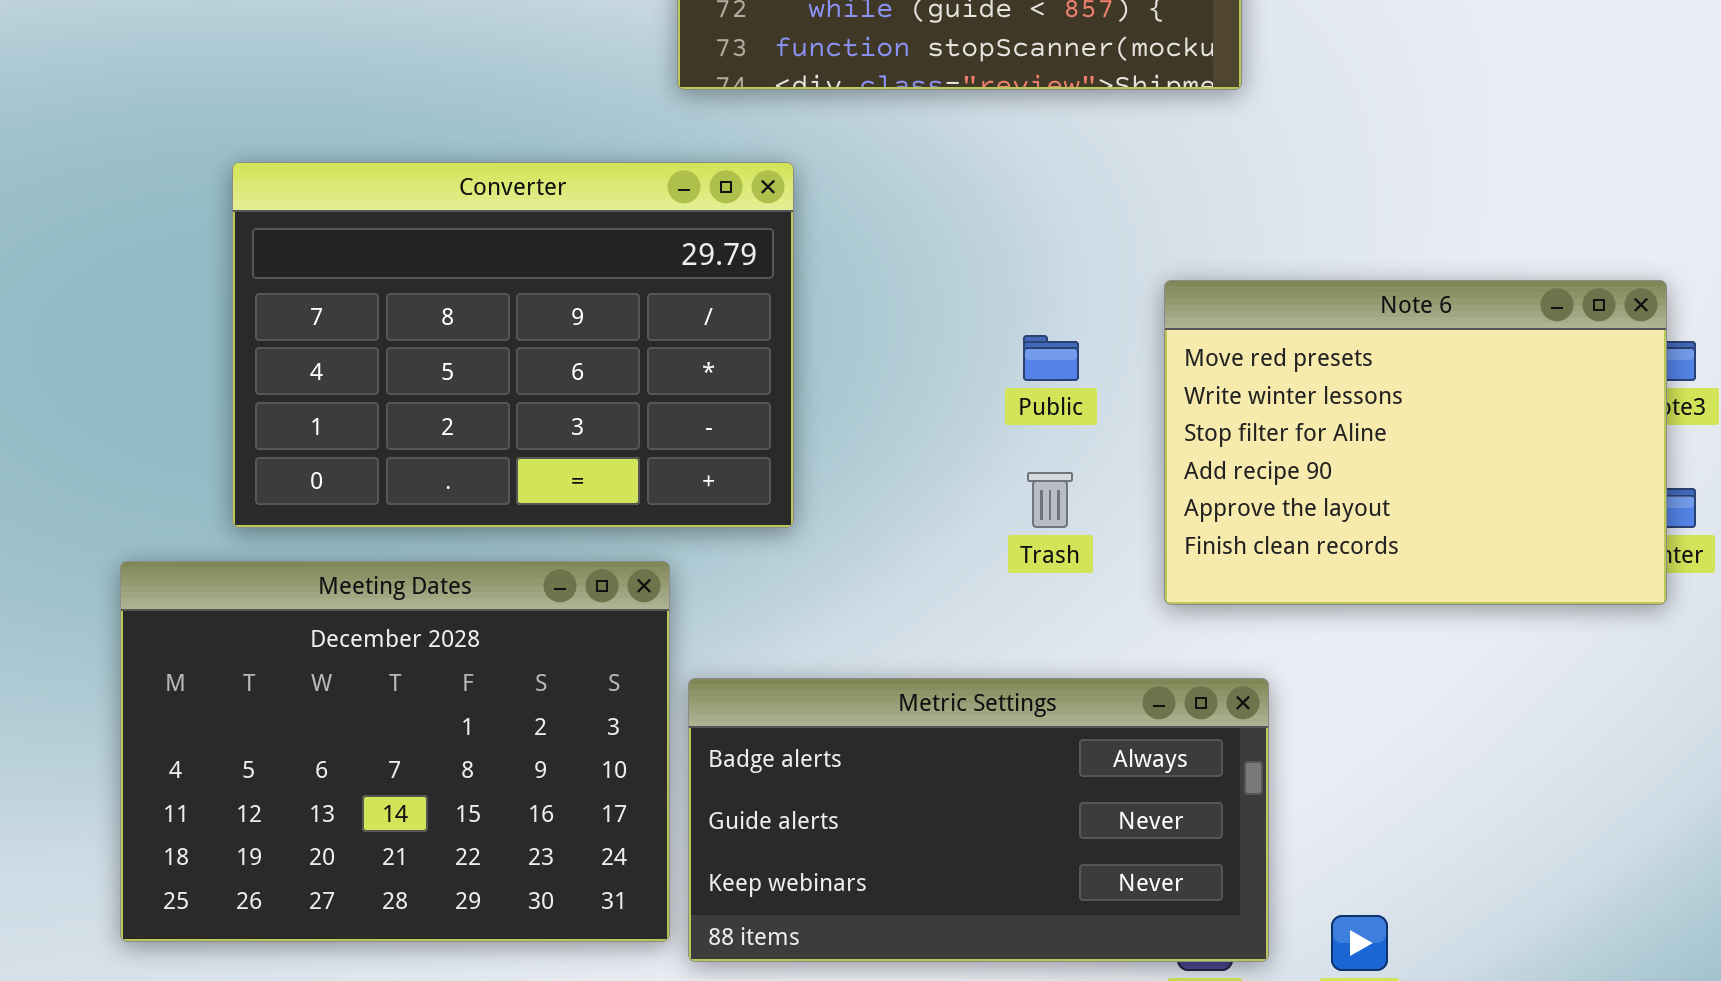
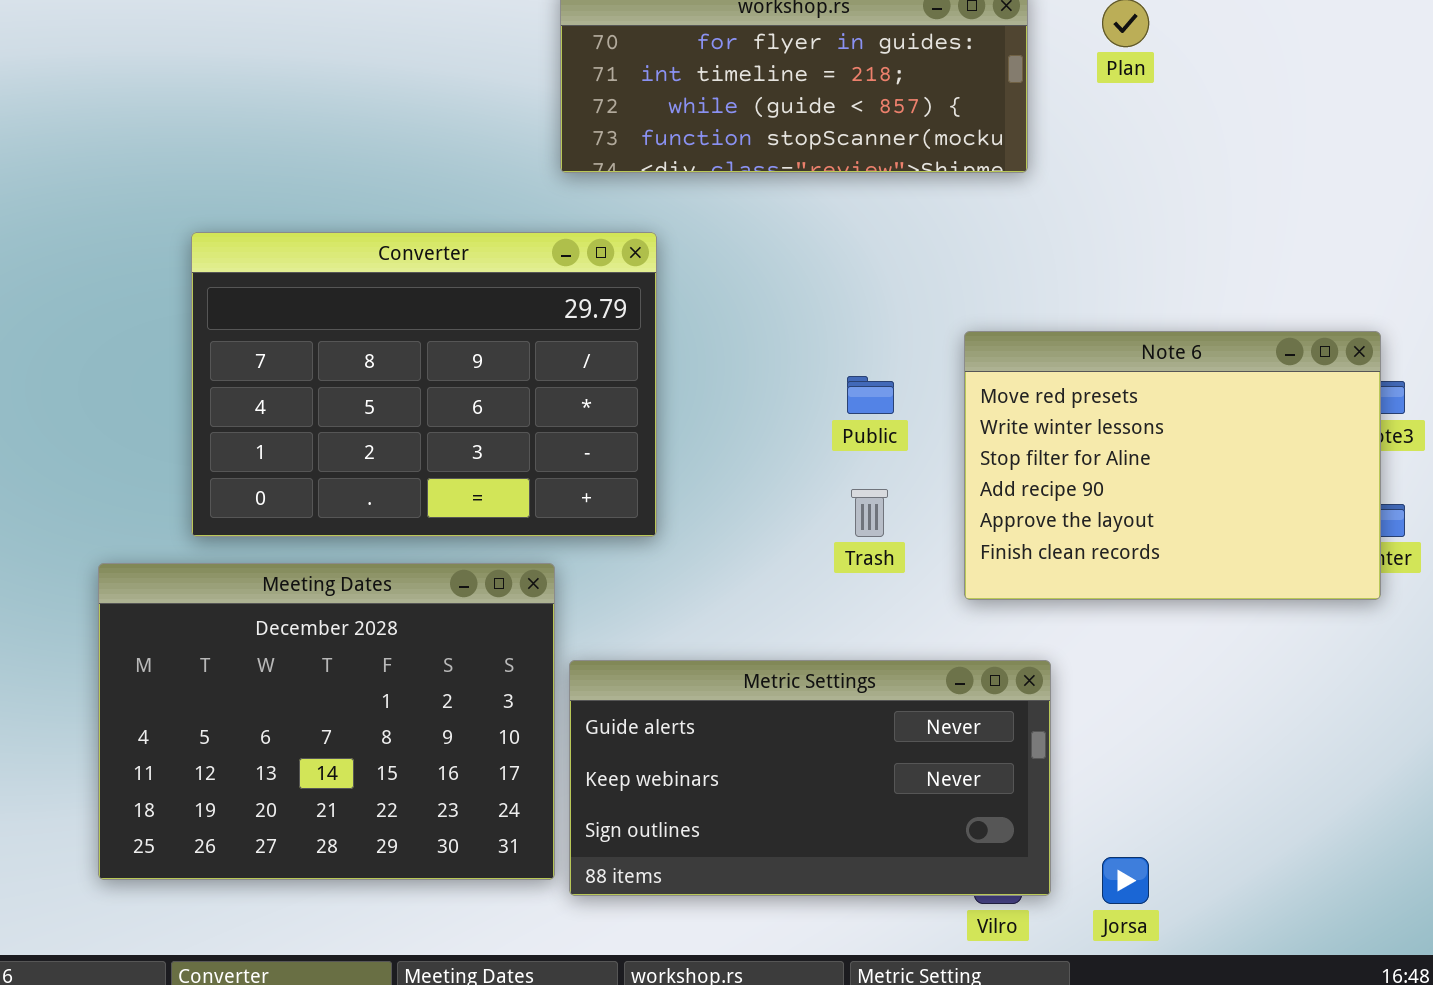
Metric Settings: [688,678,1269,962] -> [569,660,1051,896], scrolled down 1 row

